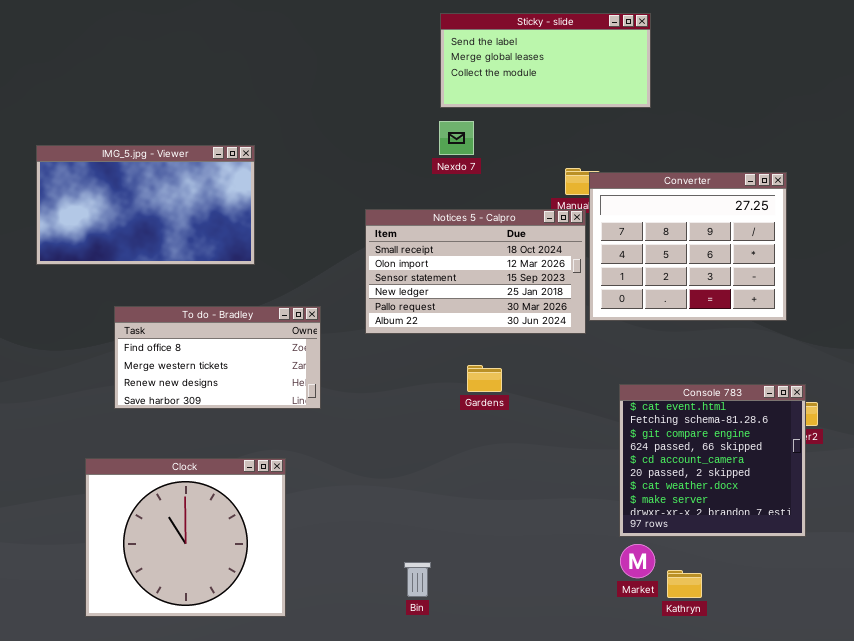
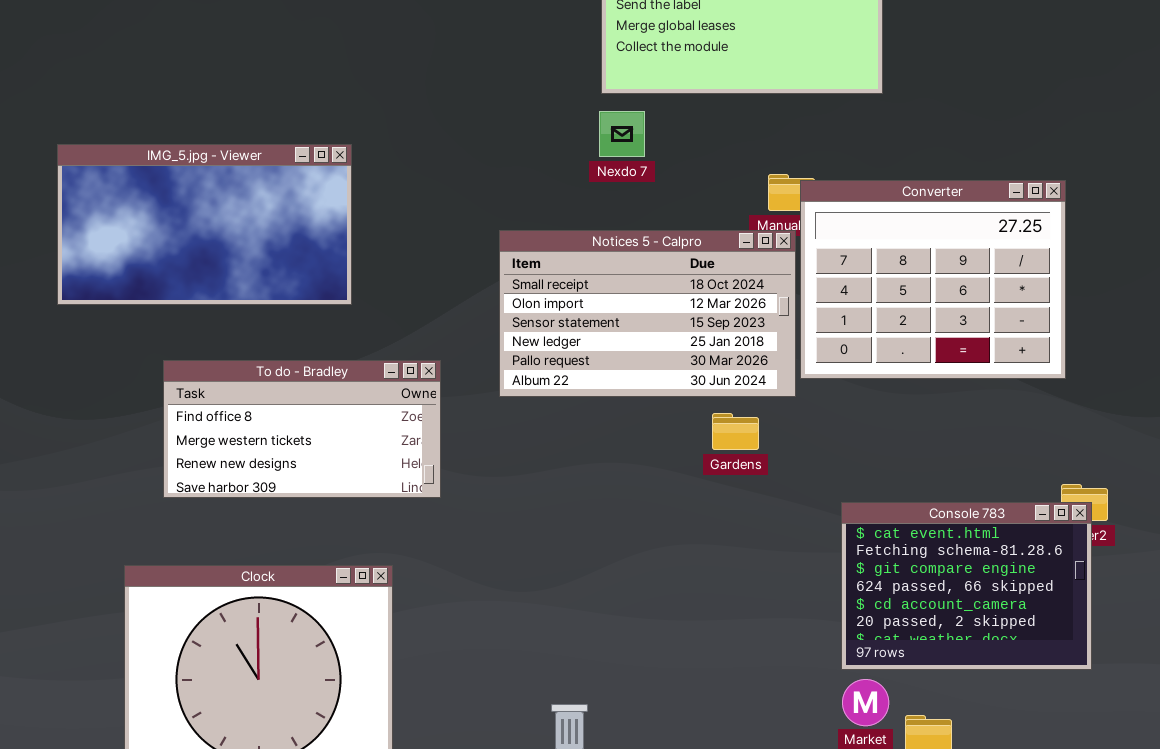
Gardens: [467,365,502,392] -> [712,413,759,450], moved
Console 783: [619,384,806,537] -> [841,502,1092,670], resized

